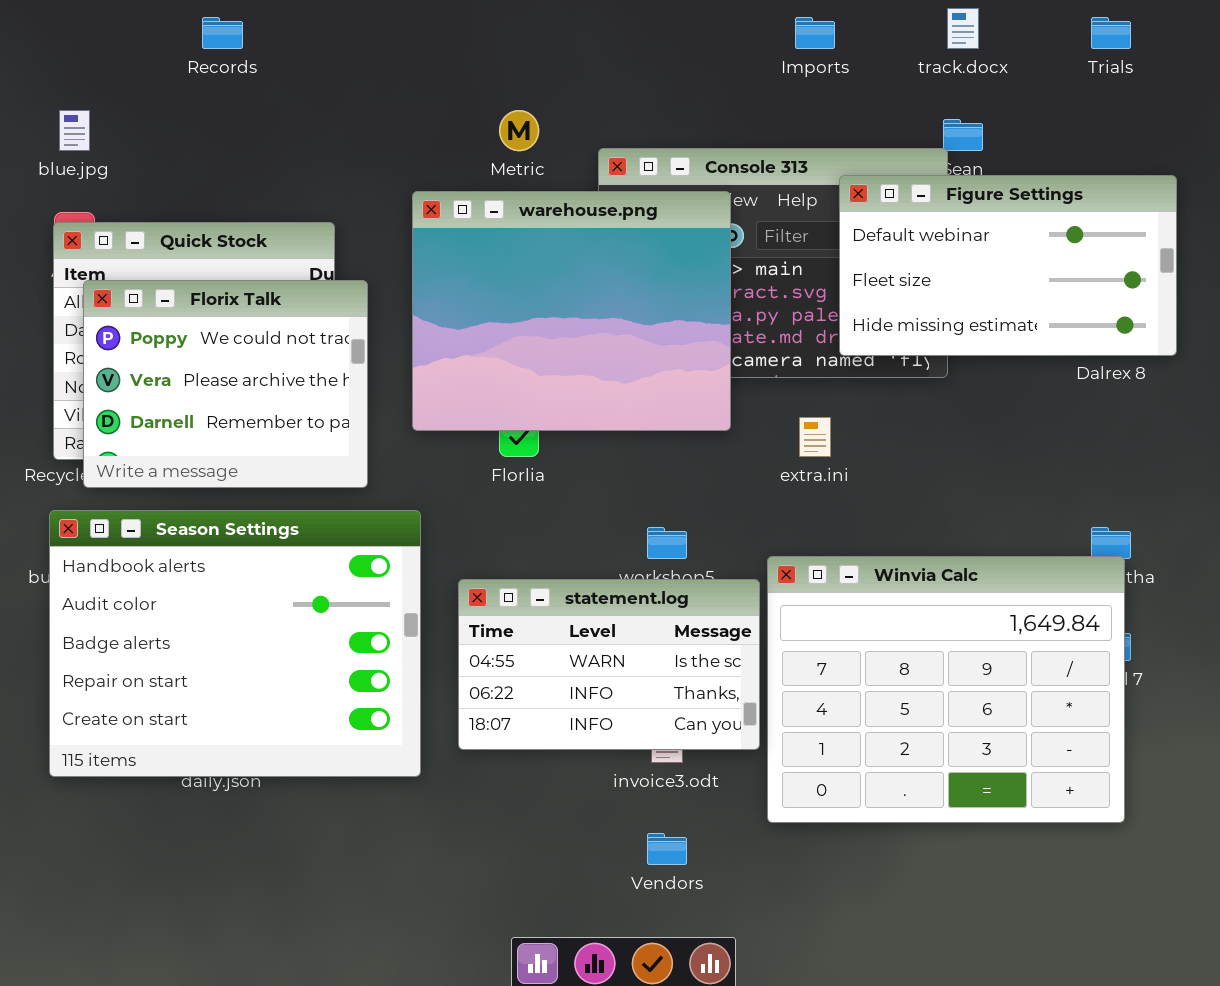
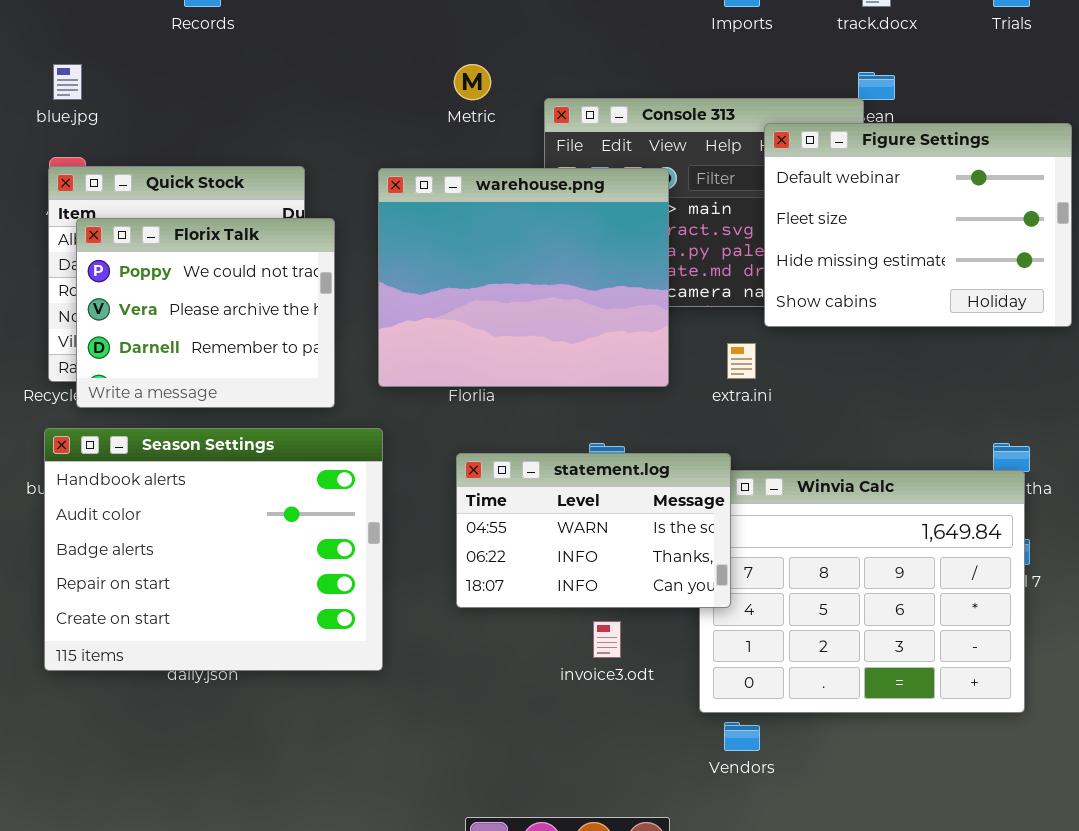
Figure Settings: [839,175,1177,356] -> [764,123,1072,327], resized
warehouse.png: [412,191,731,431] -> [378,168,669,387], moved
statement.log: [458,579,760,750] -> [456,453,731,608], moved
Vendors: [647,833,687,865] -> [724,722,760,751], moved

